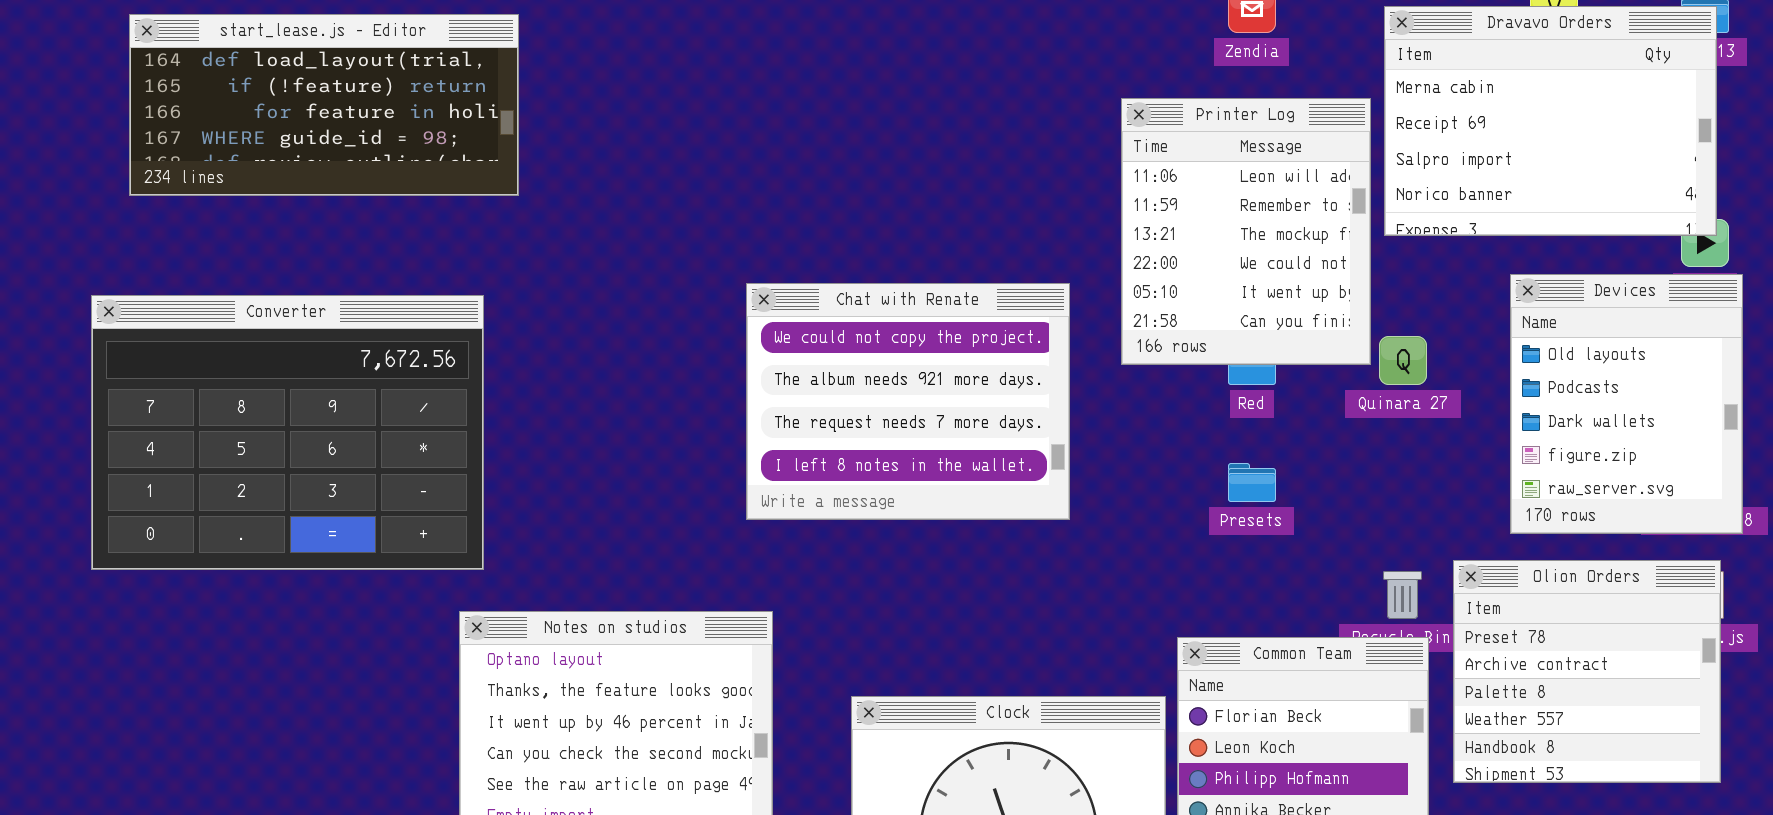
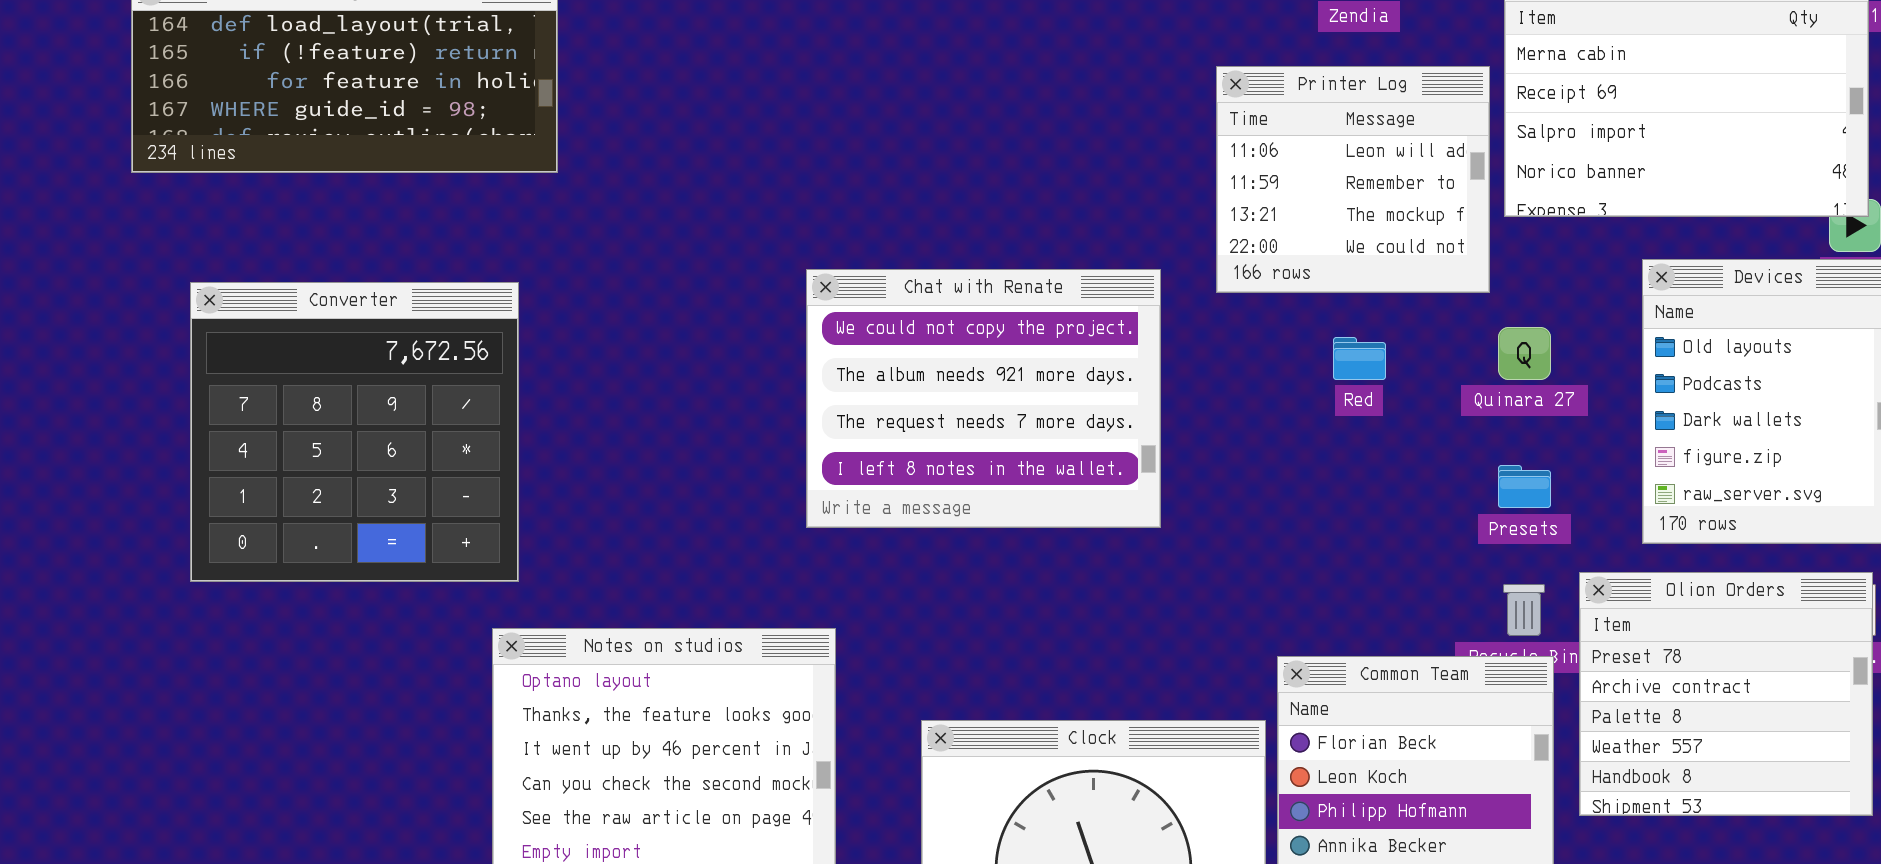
Printer Log: [1121,98,1371,365] -> [1216,66,1490,293], resized
Converter: [91,295,484,570] -> [190,282,519,582], resized
Presets: [1228,463,1276,502] -> [1498,465,1551,508], moved

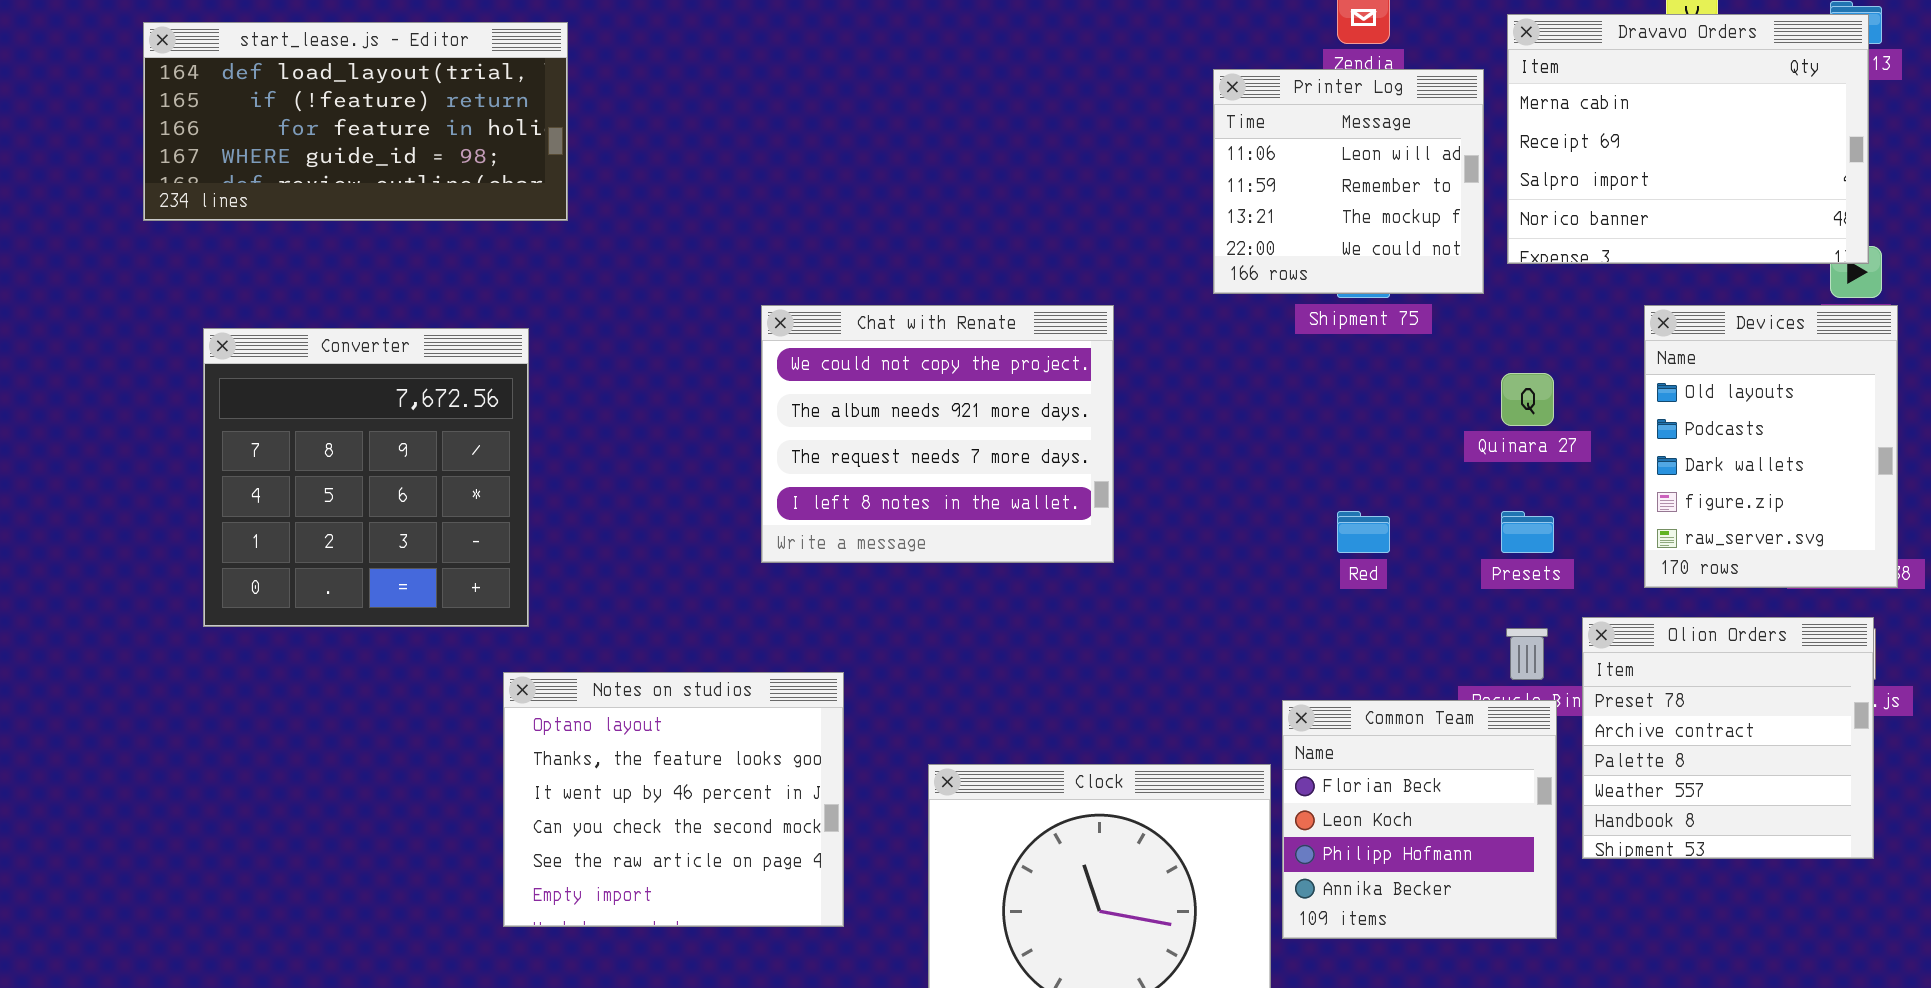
Printer Log: [1216,66,1490,293] -> [1213,69,1484,294], moved
Chat with Renate: [806,269,1161,528] -> [761,305,1114,563], moved
Red: [1333,337,1386,380] -> [1337,511,1390,553], moved

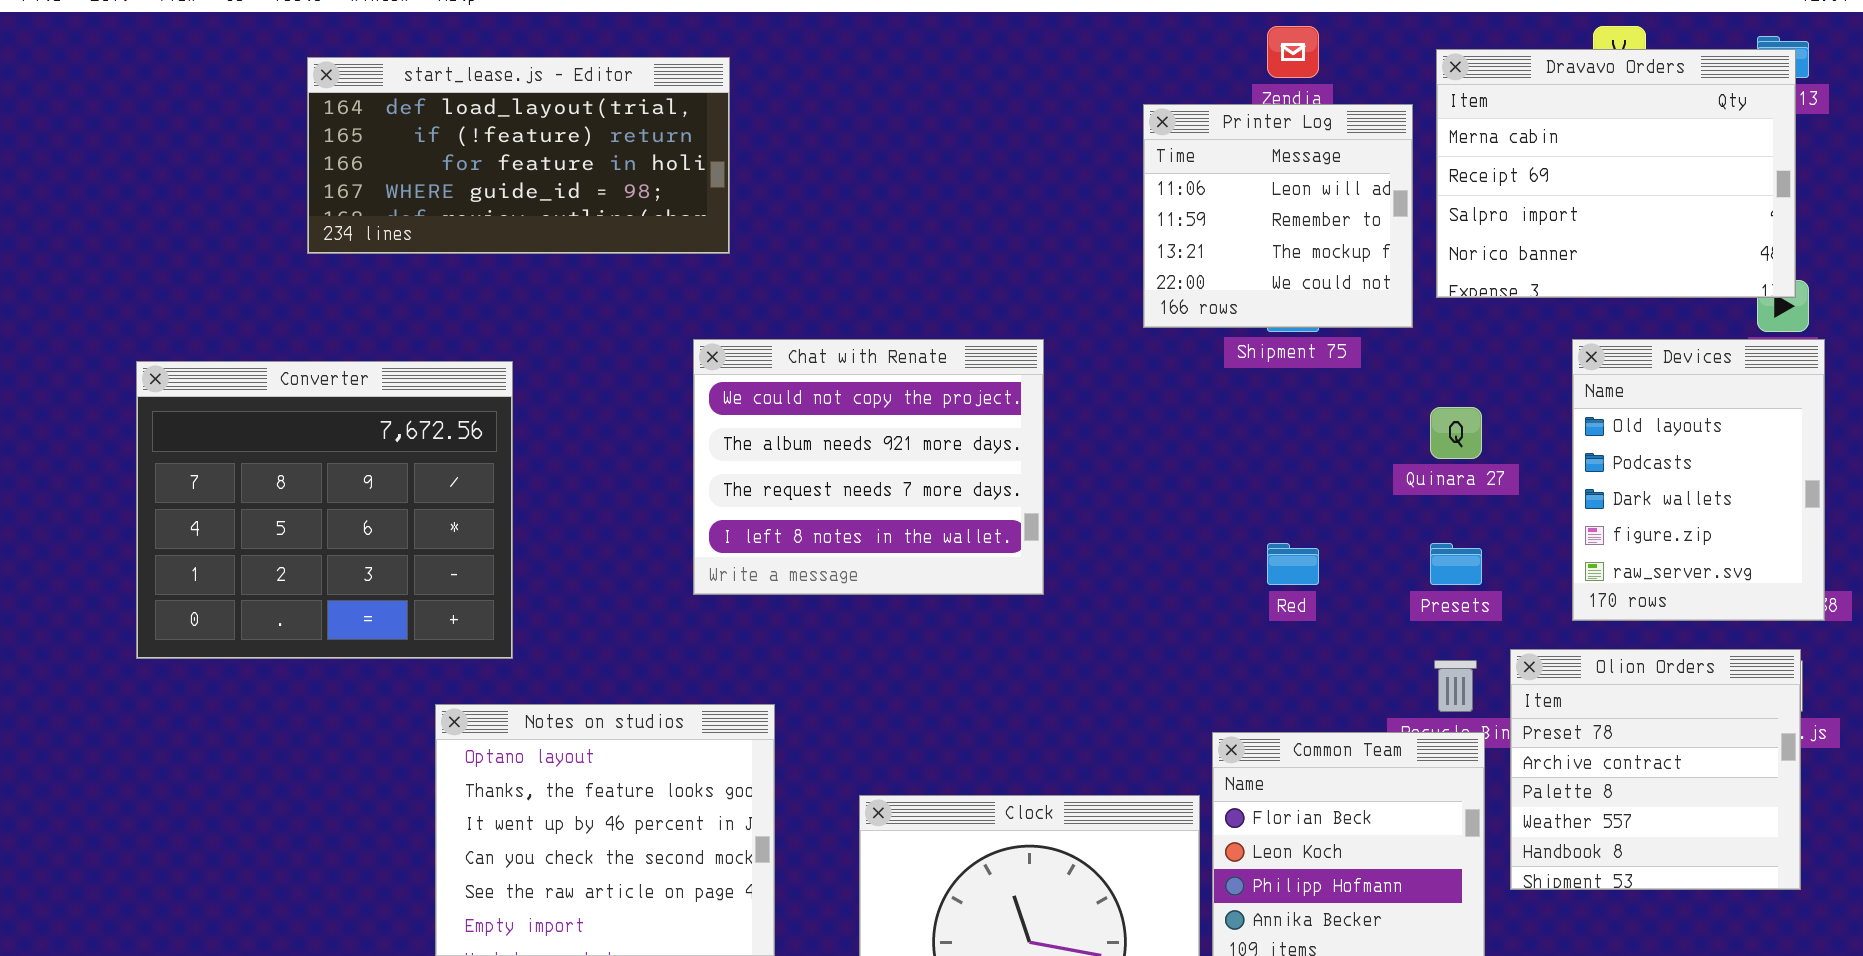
start_lease.js - Editor: [143,22,568,221] -> [307,57,730,254], moved
Converter: [203,328,529,627] -> [136,361,513,659], resized

